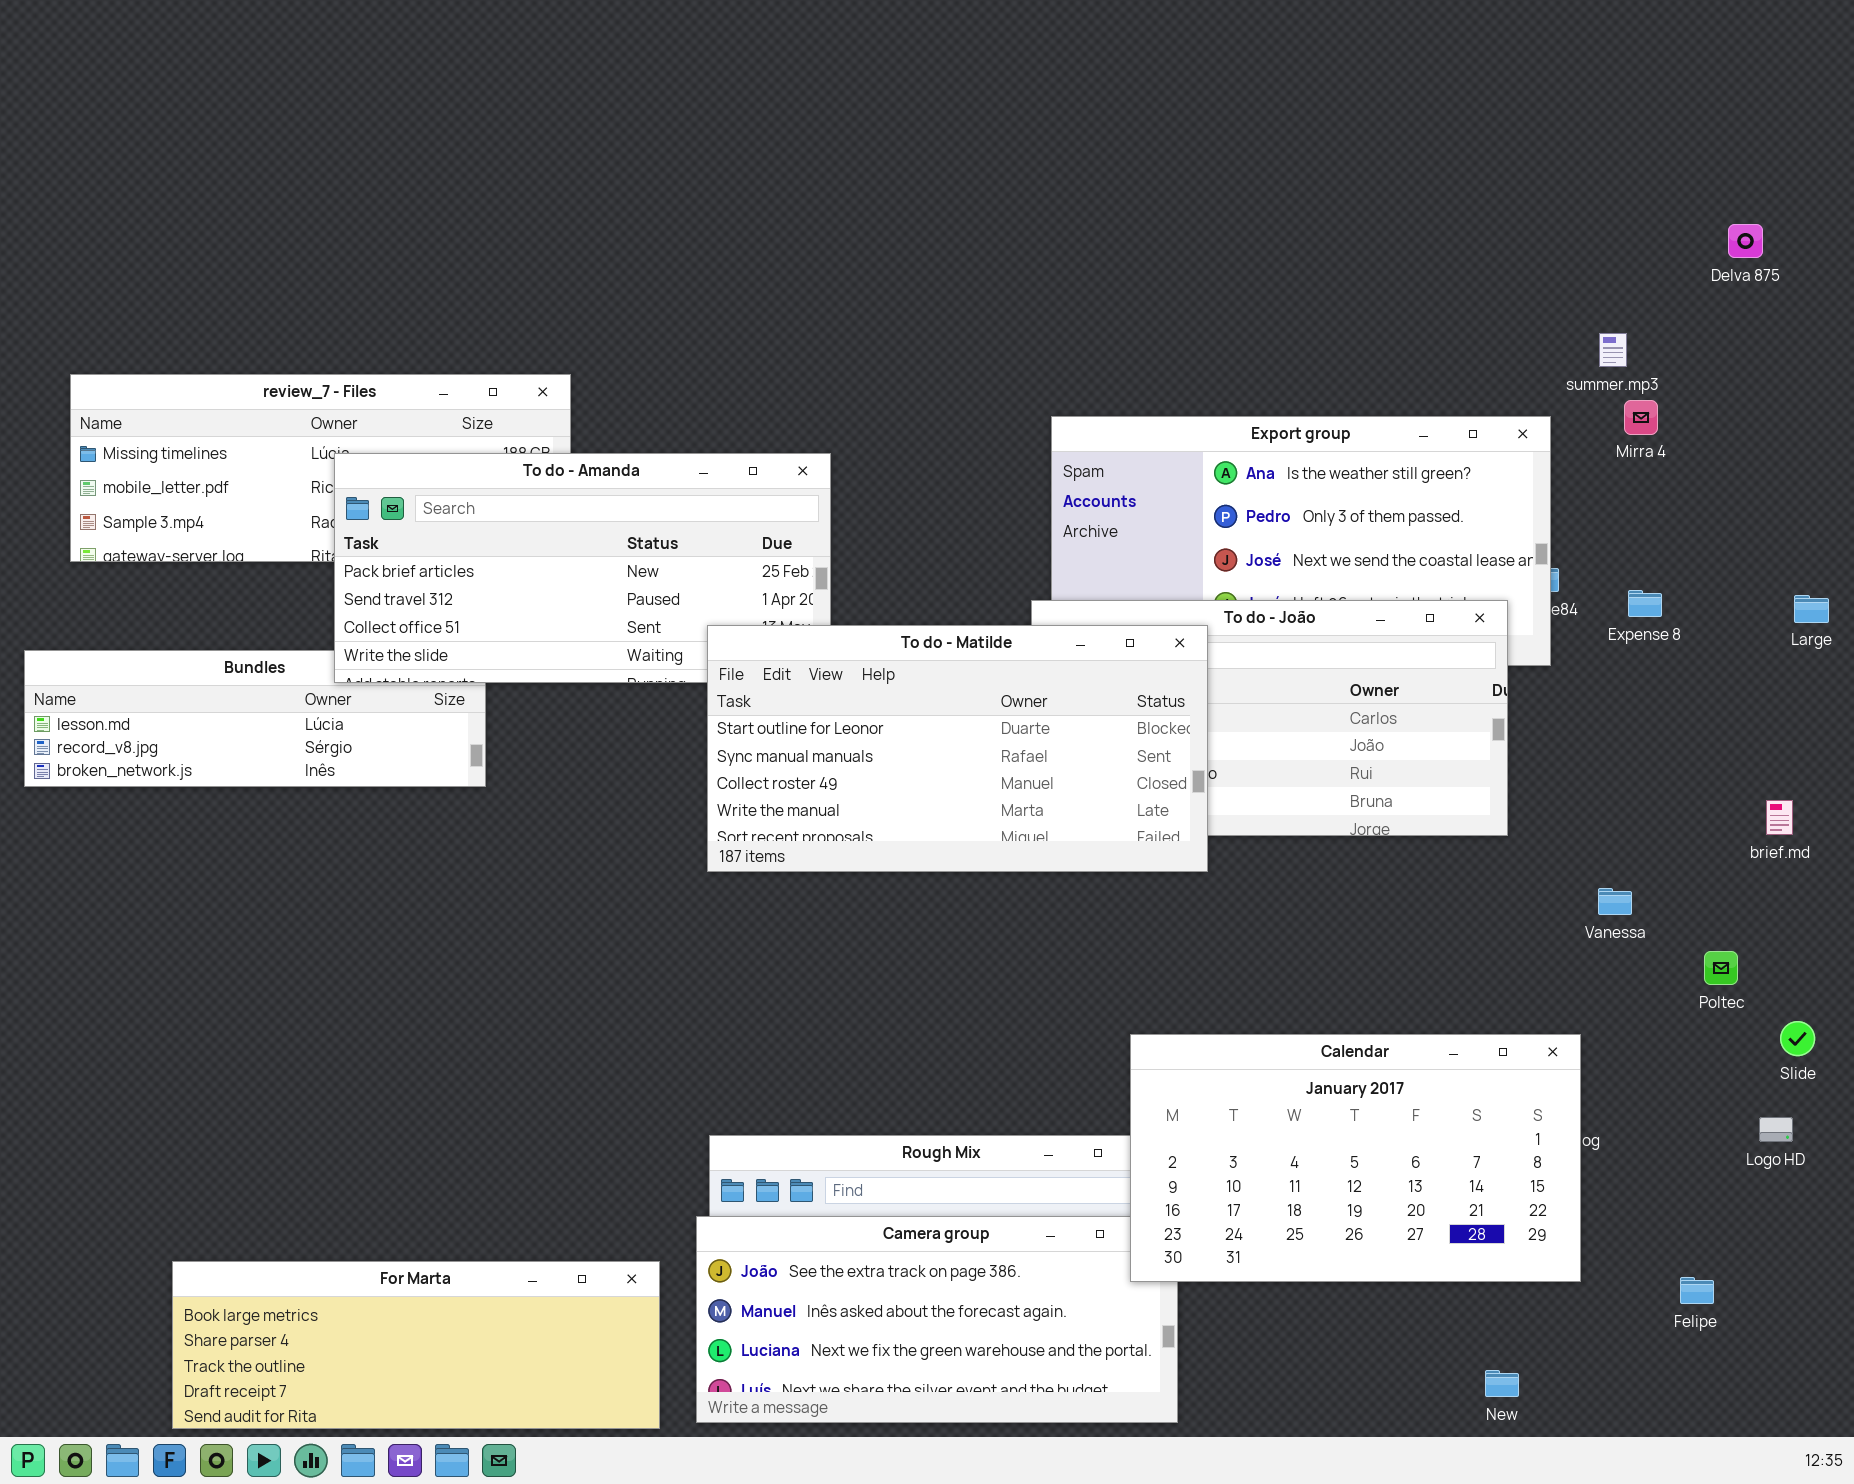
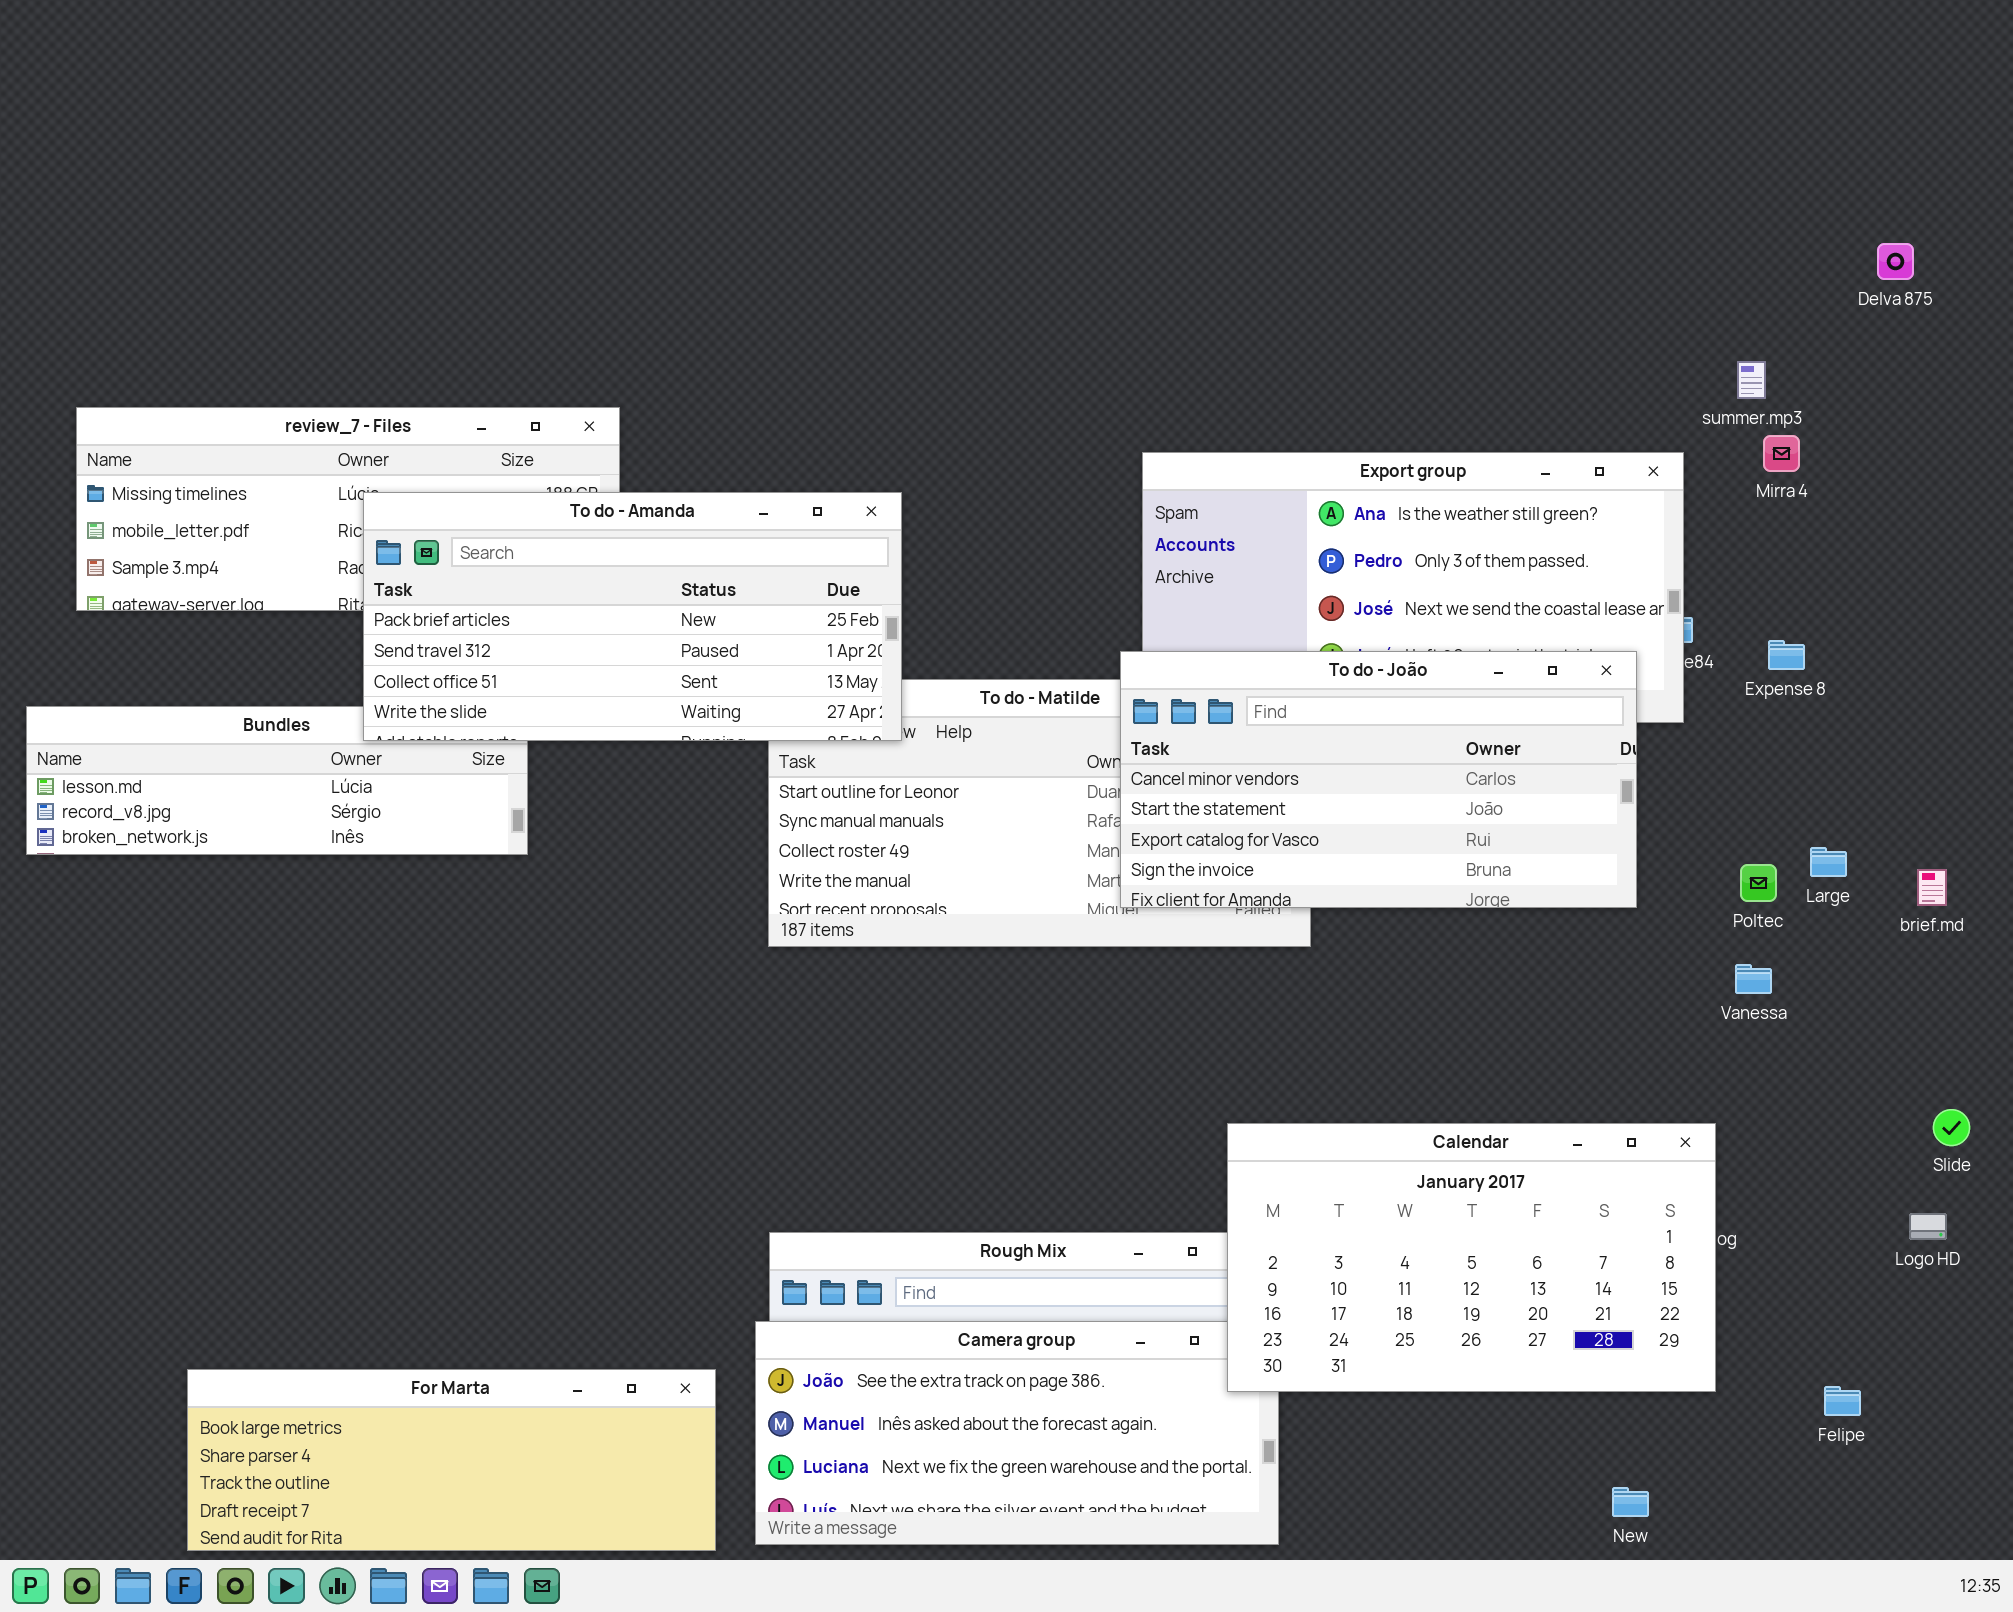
To do - Amanda: [334,453,831,683] -> [363,492,902,741], raised
Large: [1794,595,1829,623] -> [1810,847,1847,877], moved
To do - João: [1031,600,1508,836] -> [1120,651,1637,908], raised
Poltec: [1704,951,1738,985] -> [1740,864,1777,902], moved

